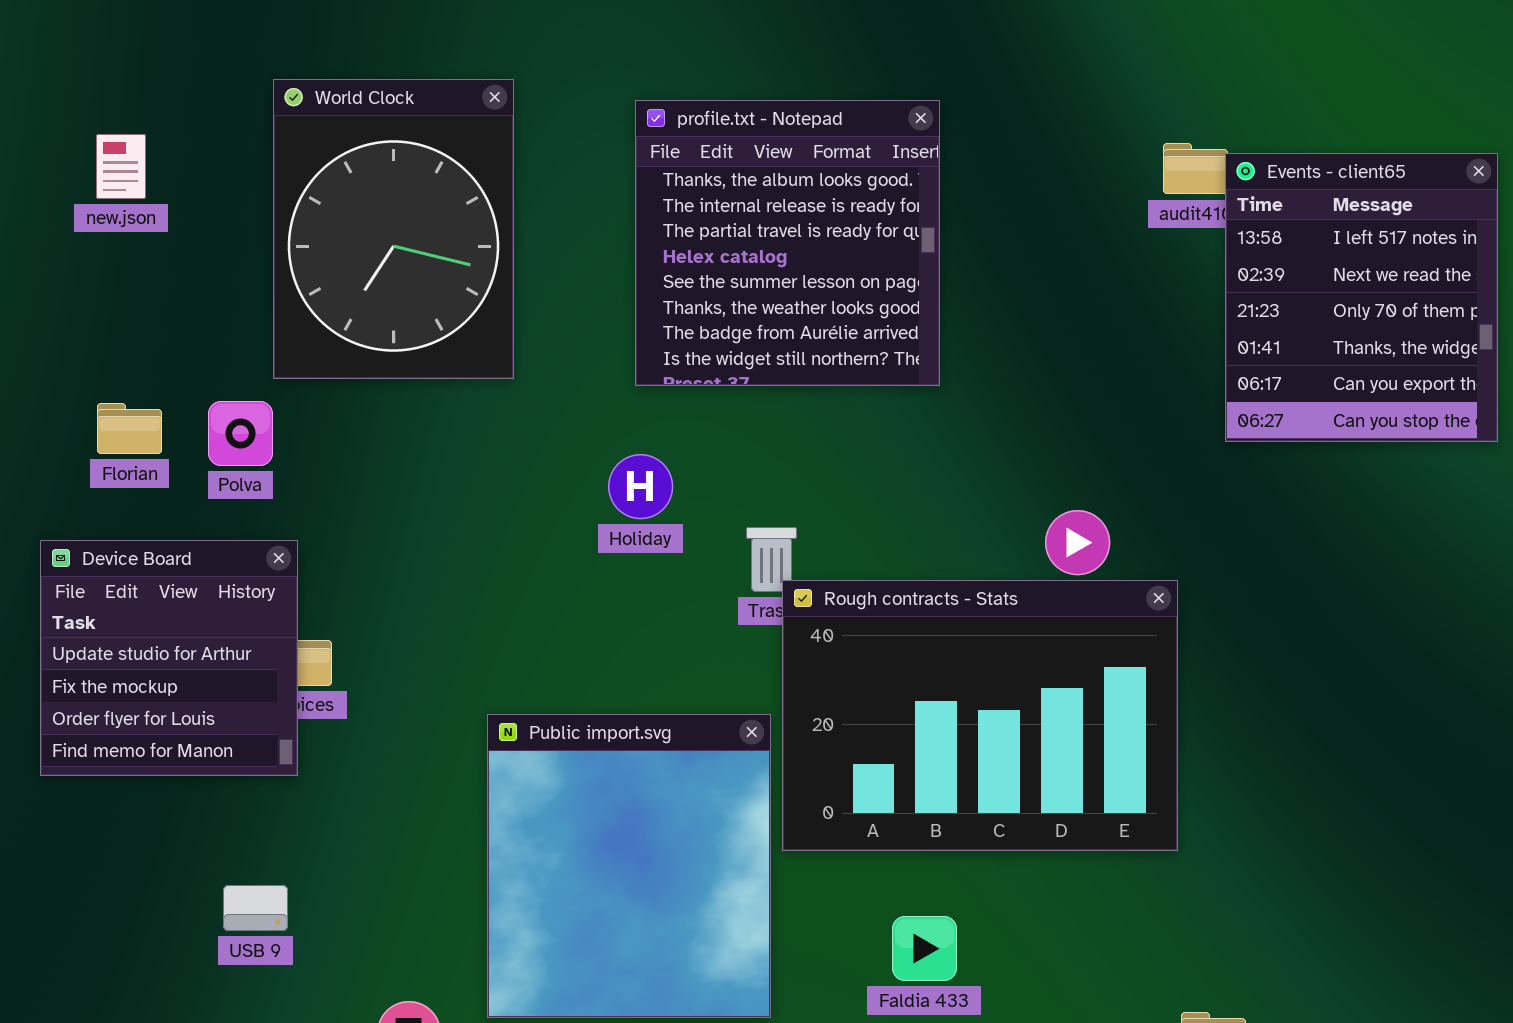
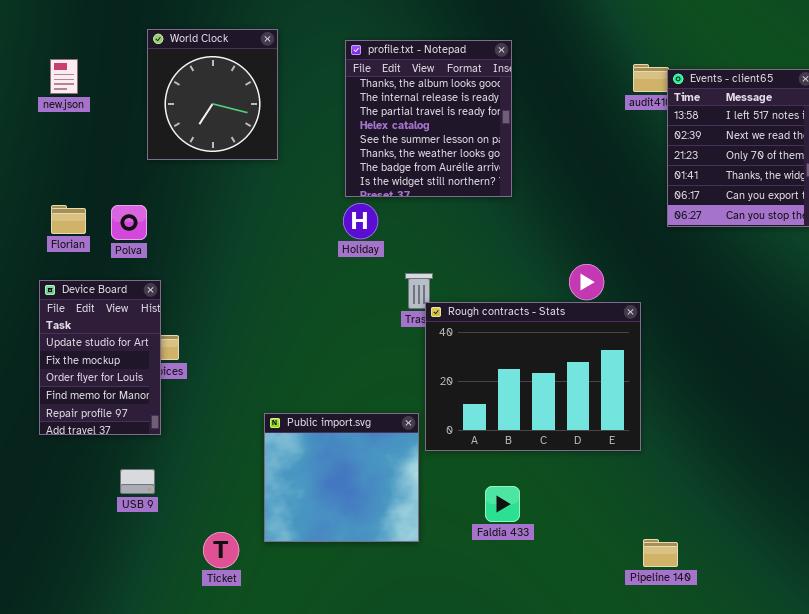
World Clock: [273,79,514,379] -> [147,29,278,160], resized
Holiday: [608,454,673,519] -> [343,203,378,239], moved
Device Board: [40,540,298,776] -> [39,280,161,435], resized
Public import.svg: [487,714,771,1018] -> [264,413,419,542], resized

